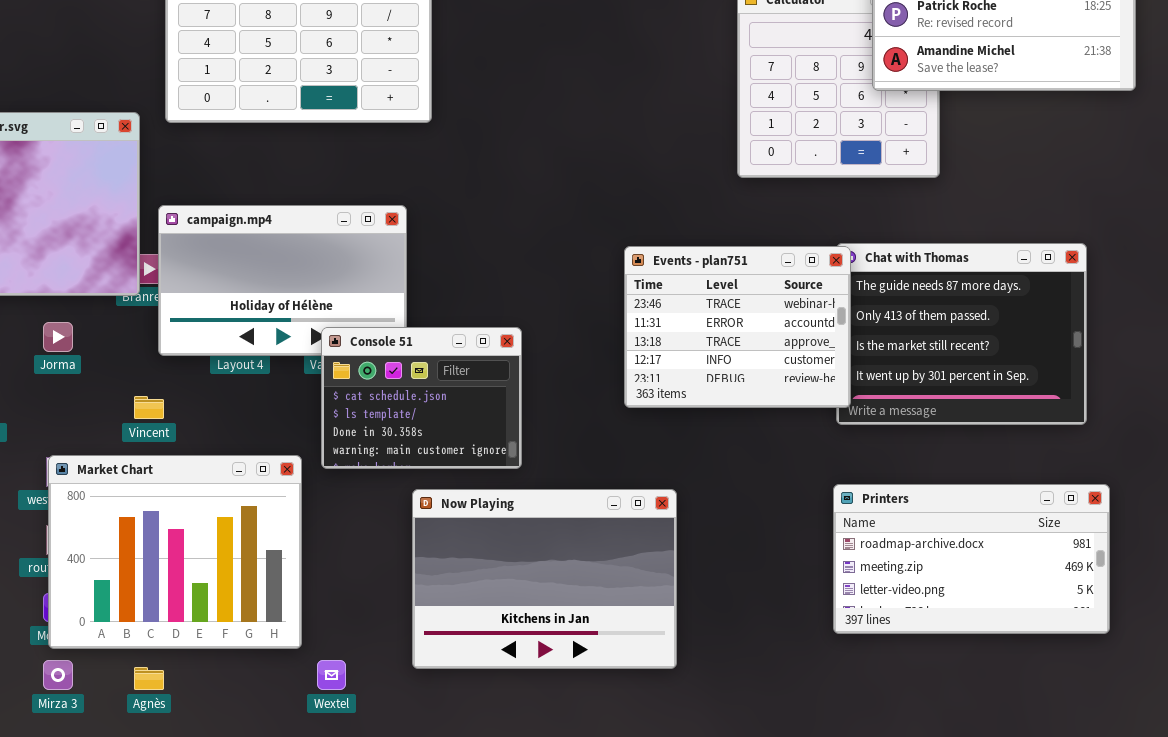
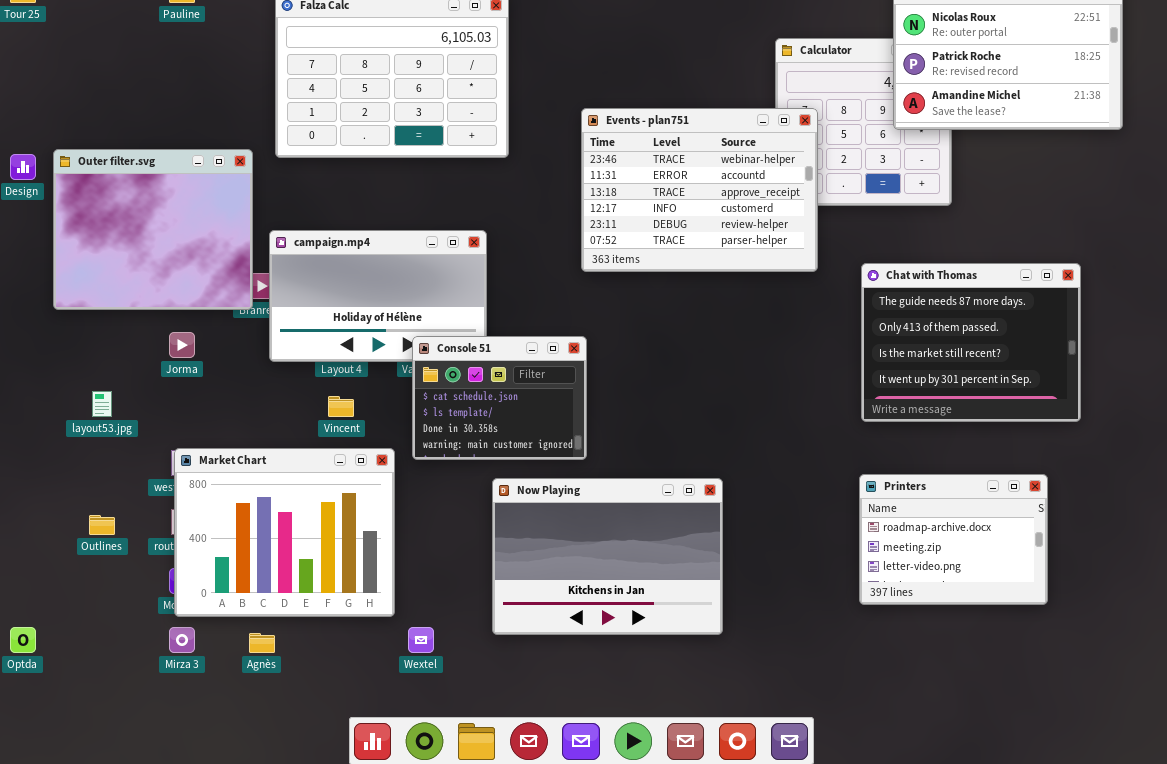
Events - plan751: [624,246,851,408] -> [581,108,818,272], moved, resized
Vincent: [134,396,164,419] -> [328,396,354,417], moved
Printers: [833,484,1110,634] -> [859,474,1048,605], resized

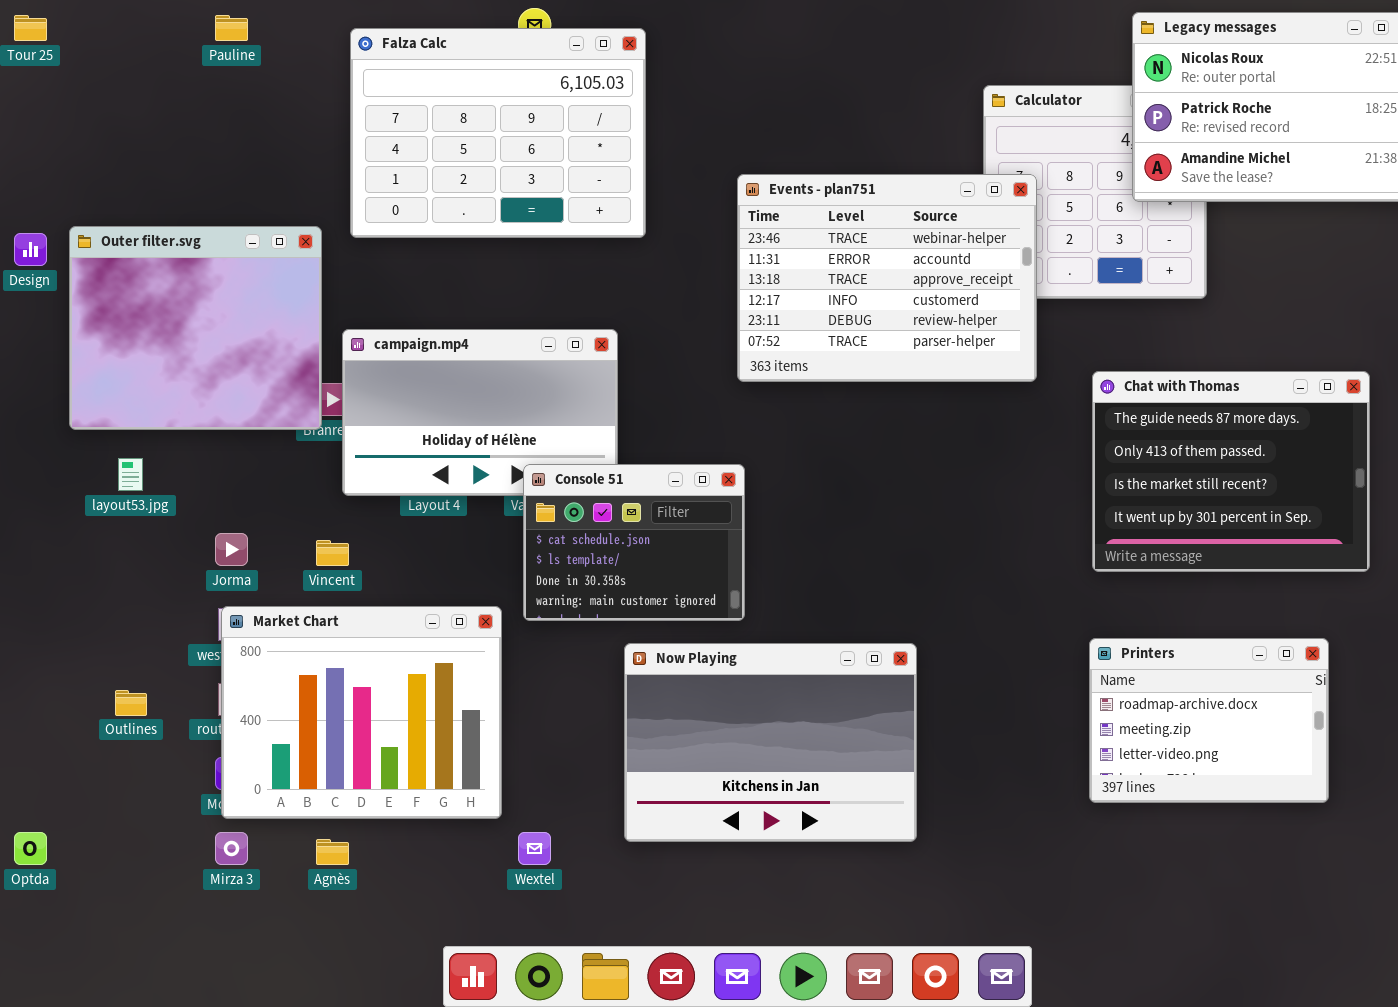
Jorma: [169,332,195,358] -> [215,533,248,566], moved
layout53.jpg: [92,391,112,417] -> [118,458,143,491], moved
Vincent: [328,396,354,417] -> [316,540,349,566], moved

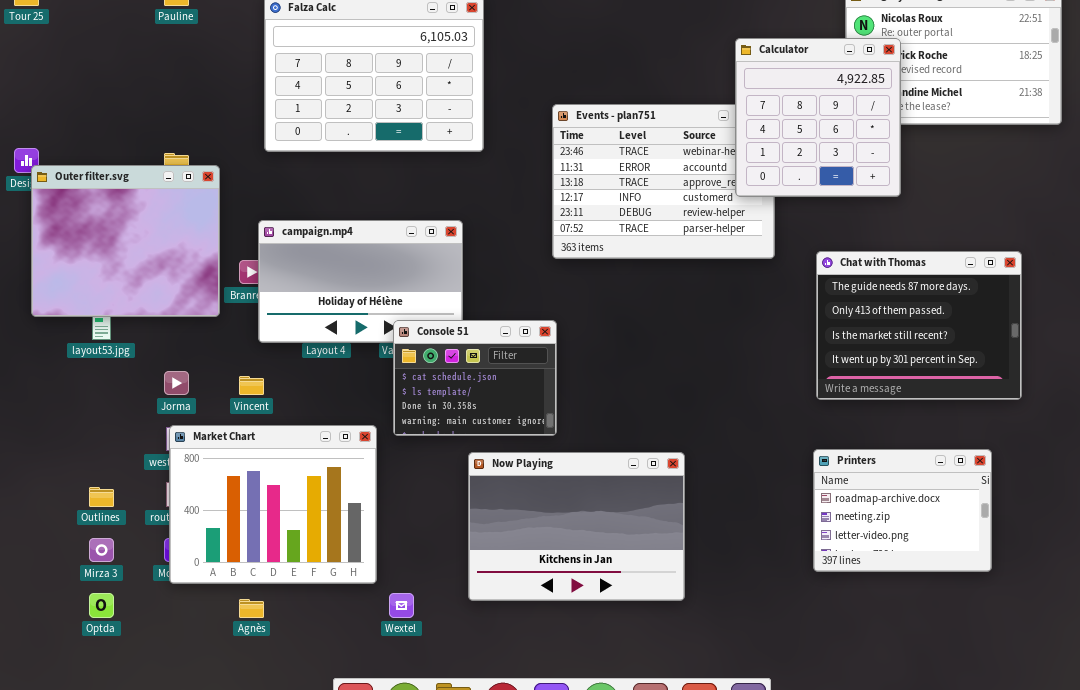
Calculator: [983,85,1207,299] -> [735,38,901,197], raised
Outer filter.svg: [69,226,322,430] -> [31,165,220,317], moved
Optda: [14,832,47,865] -> [89,593,114,618], moved
Mirza 3: [215,832,248,865] -> [89,538,114,562], moved

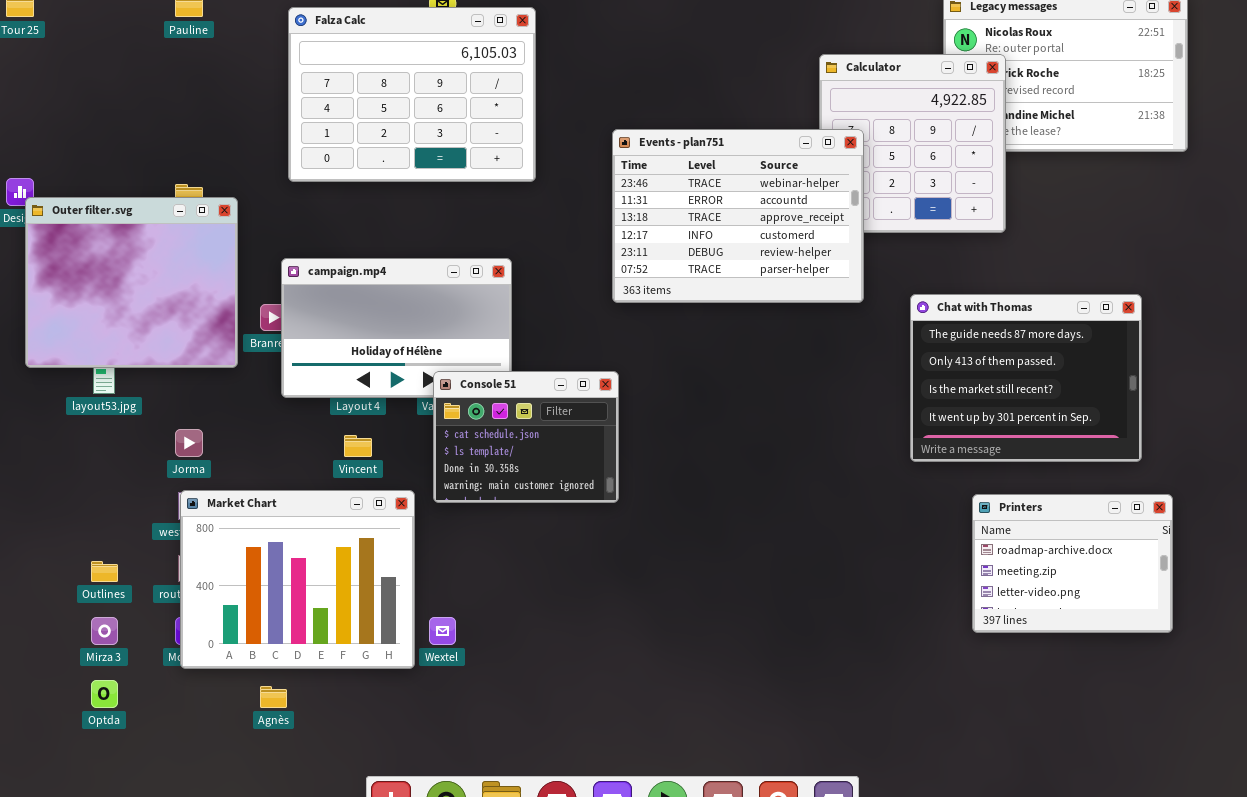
Events - plan751: [552,104,775,259] -> [612,129,864,303], raised
Vincent: [239,376,264,395] -> [344,435,372,457], moved
Printers: [813,449,992,572] -> [972,494,1173,633], moved
Now Playing: [468,452,685,601] -> none, closed
Wextel: [389,593,414,618] -> [429,617,456,645], moved

